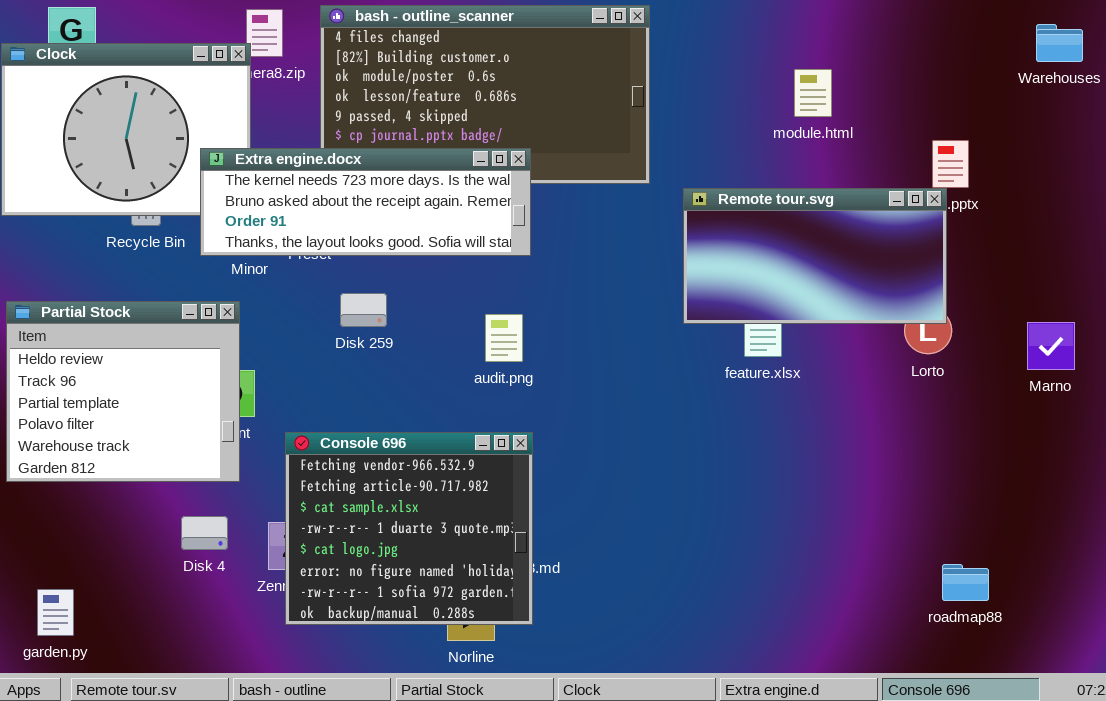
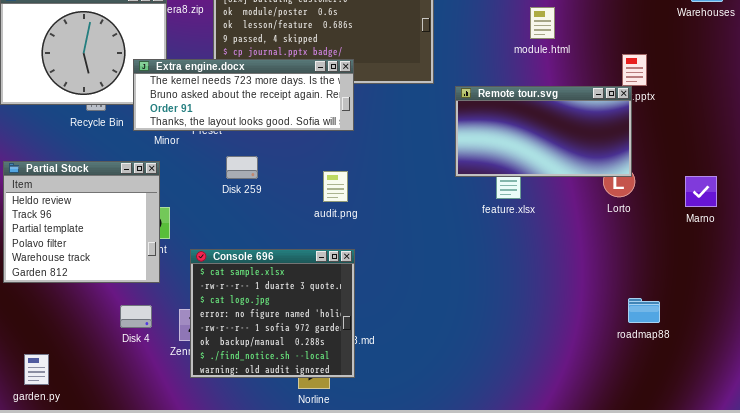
Console 696: [285,432,533,625] -> [190,249,355,378], scrolled down 2 rows
roadmap88: [942,564,989,601] -> [628,298,660,323], moved

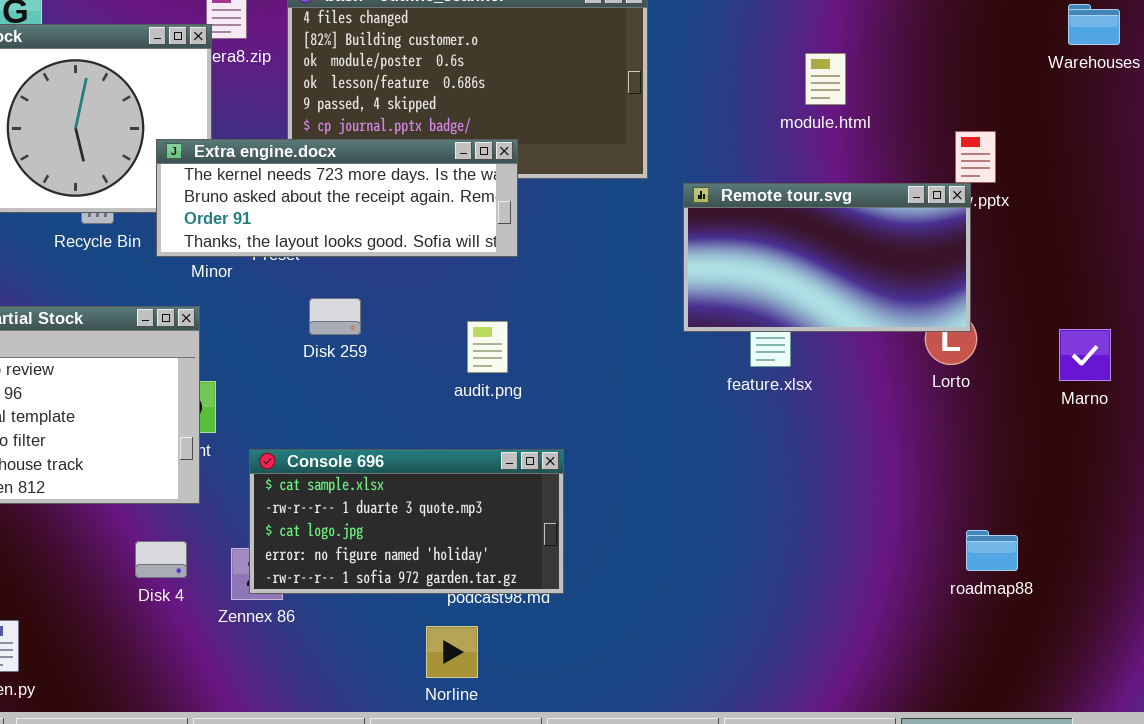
Console 696: [190,249,355,378] -> [249,449,564,594], resized

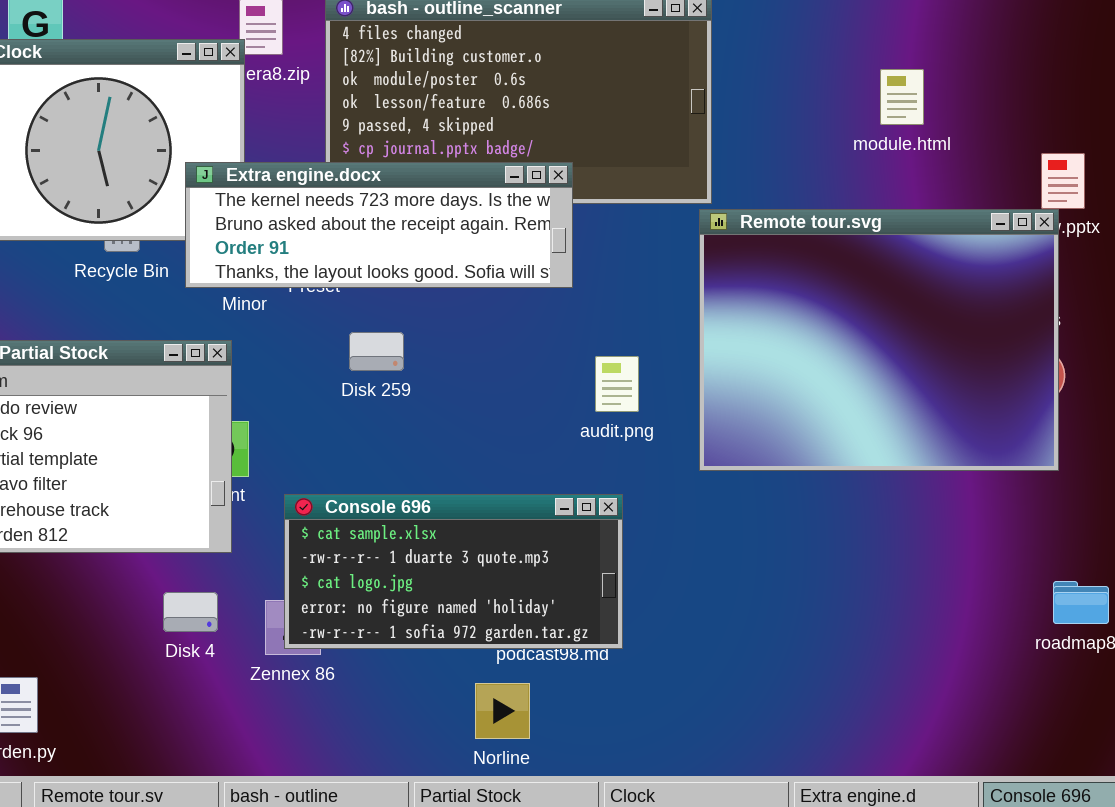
Remote tour.svg: [683,183,971,332] -> [699,209,1059,471], resized
audit.png: [467,321,508,373] -> [595,356,639,412], moved

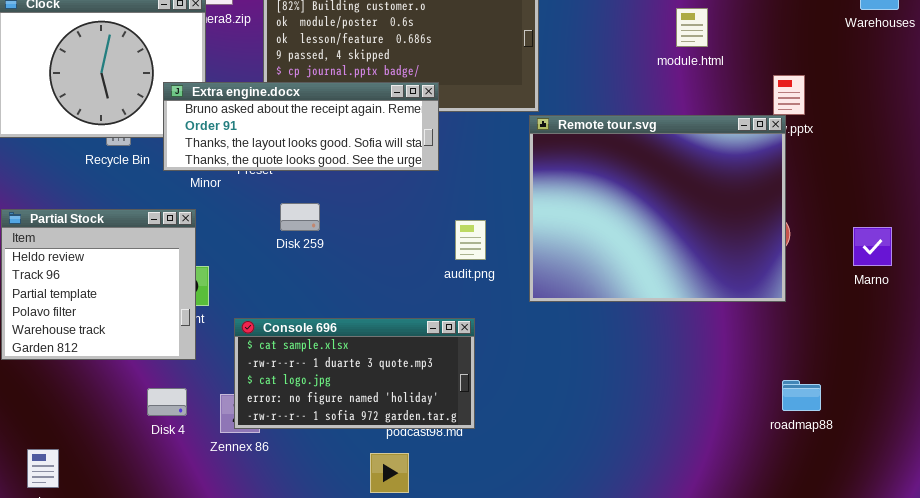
module.html: [880,69,924,125] -> [676,8,708,47], moved
Extra engine.docx: [185,162,573,288] -> [163,82,439,171], scrolled down 1 row

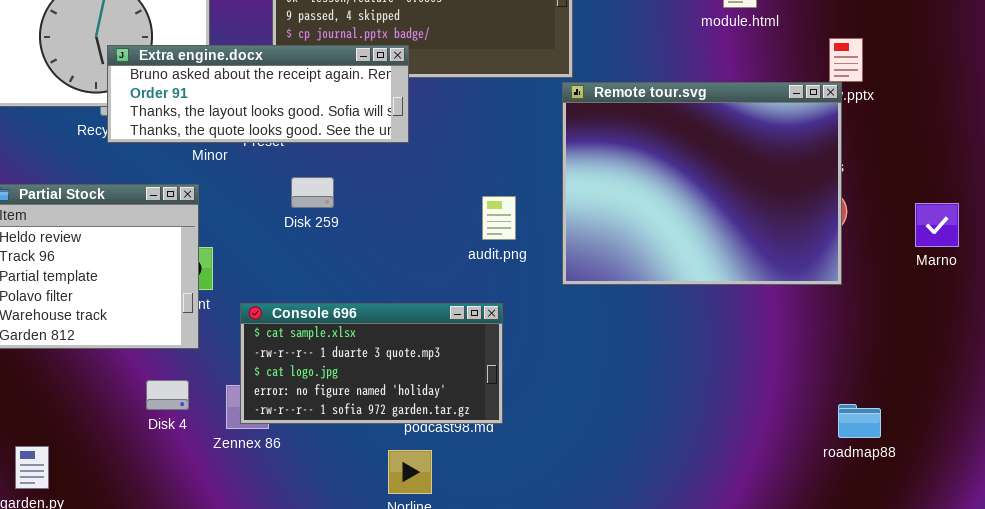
Extra engine.docx: [163,82,439,171] -> [107,45,409,143], moved
roadmap88: [782,380,821,411] -> [838,404,881,438], moved

